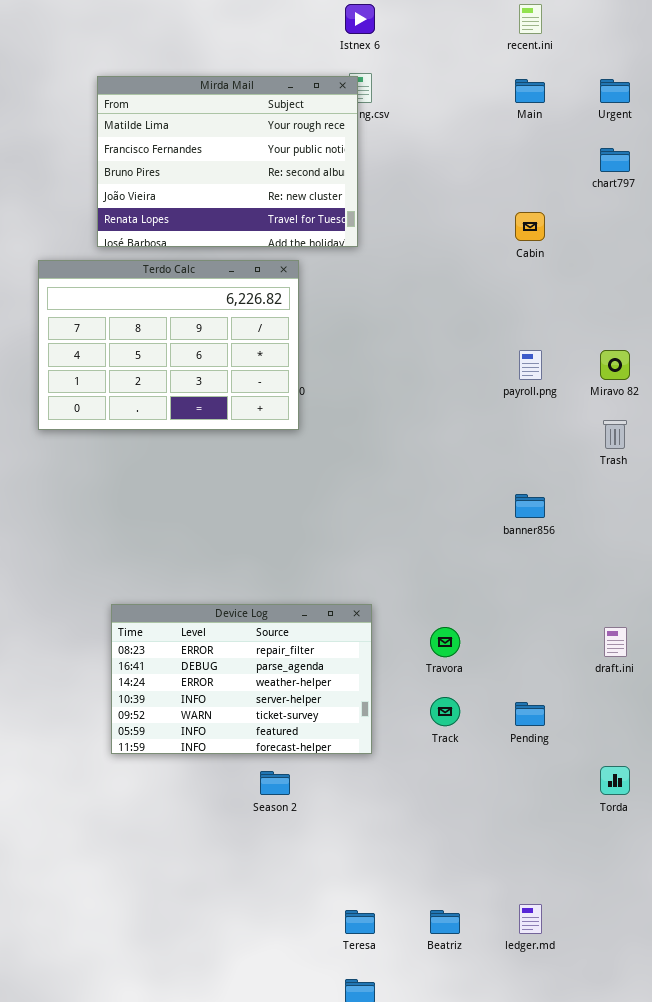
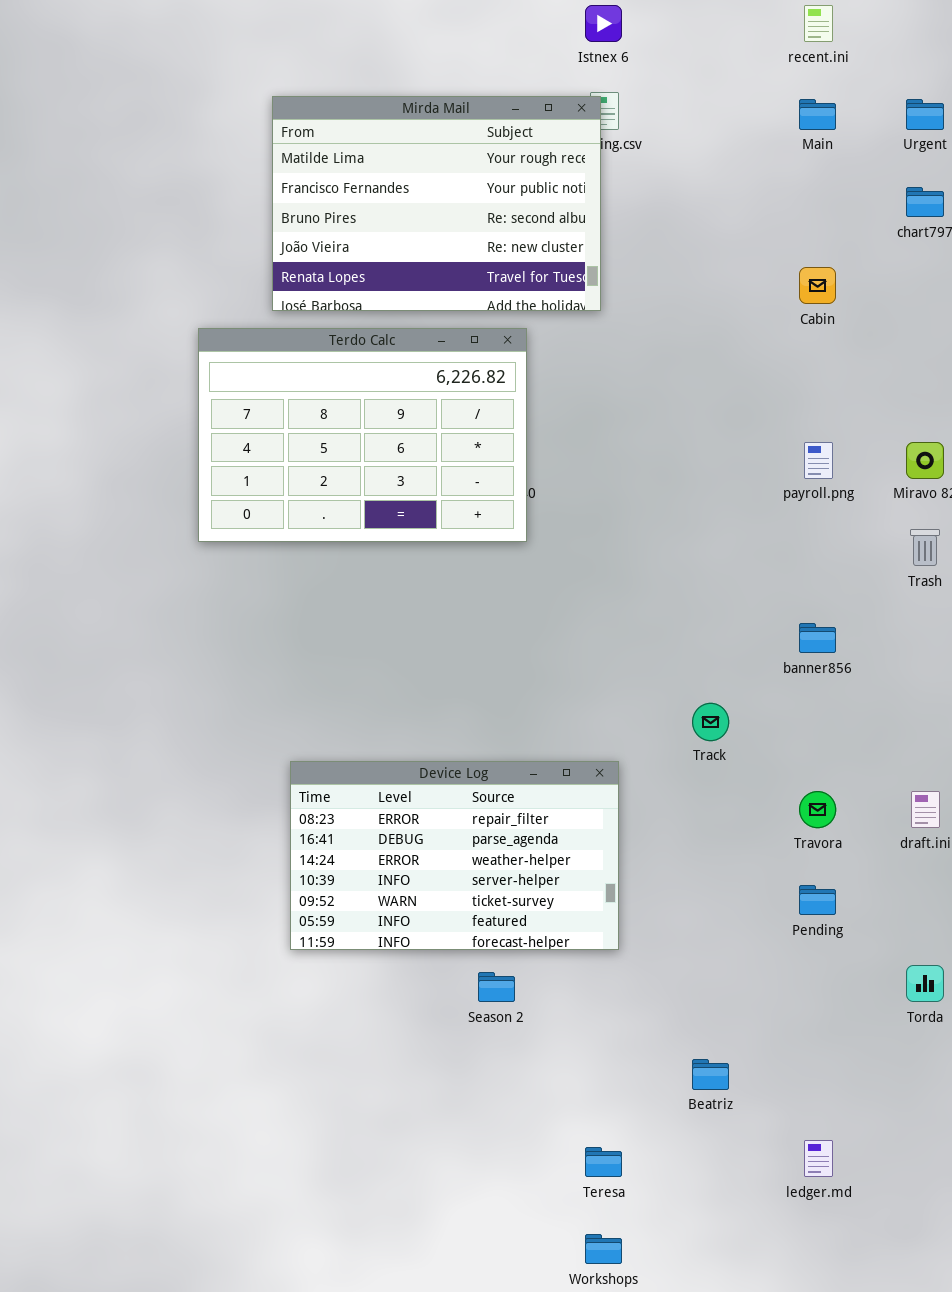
Travora: [430,627,460,657] -> [799,791,836,828], moved
Track: [430,697,460,726] -> [692,703,729,741], moved
Beatriz: [430,910,460,934] -> [692,1059,729,1090], moved

